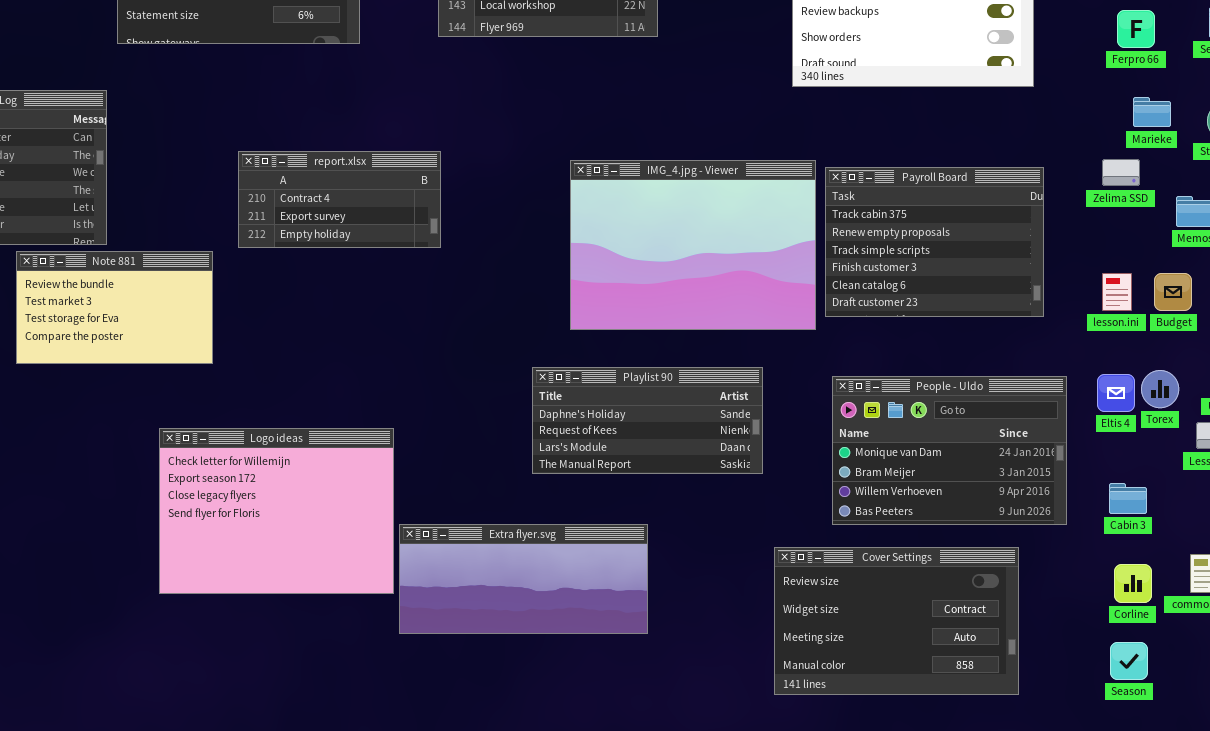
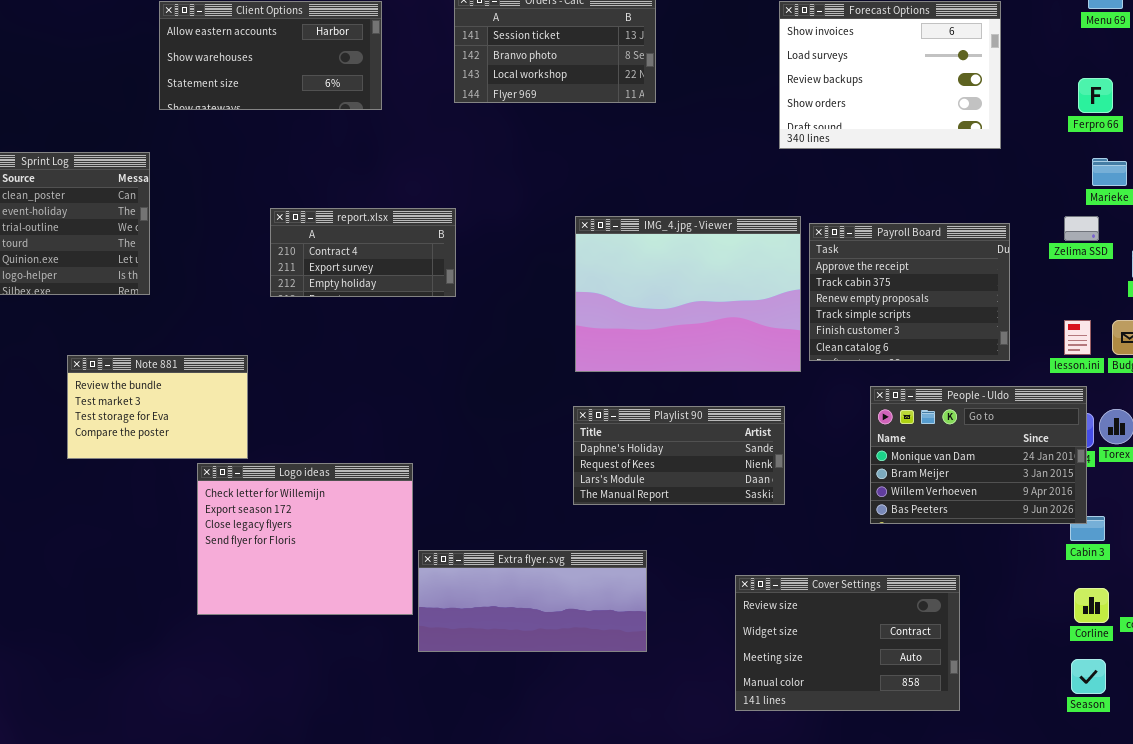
Payroll Board: [825,167,1044,317] -> [809,223,1010,361], scrolled up 1 row
Note 881: [16,251,213,364] -> [67,355,248,459], moved
Playlist 90: [532,367,763,474] -> [573,406,785,505], moved
People - Uldo: [832,376,1067,525] -> [870,386,1087,524], moved
Cover Settings: [774,547,1019,695] -> [735,575,960,711], moved

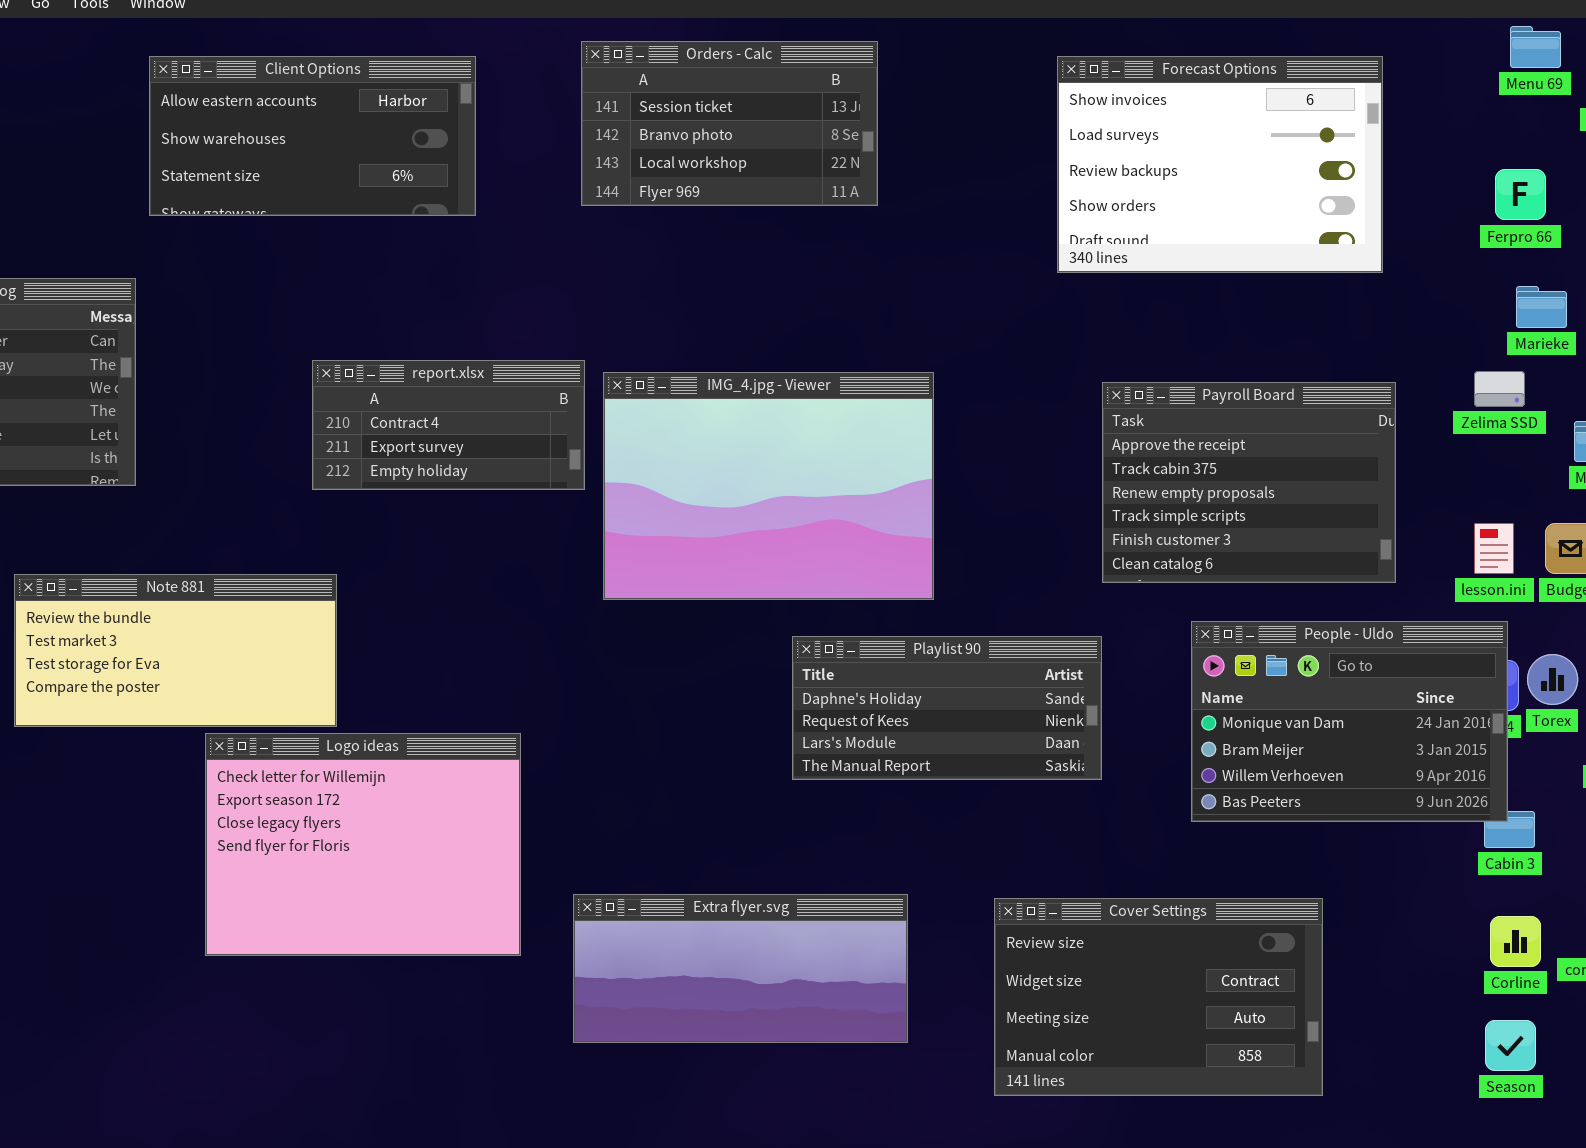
IMG_4.jpg - Viewer: [575,216,801,372] -> [603,372,934,600], moved
Note 881: [67,355,248,459] -> [14,574,337,727], resized
Playlist 90: [573,406,785,505] -> [792,636,1102,780], moved
Extra flyer.svg: [418,550,647,652] -> [573,894,908,1043], moved

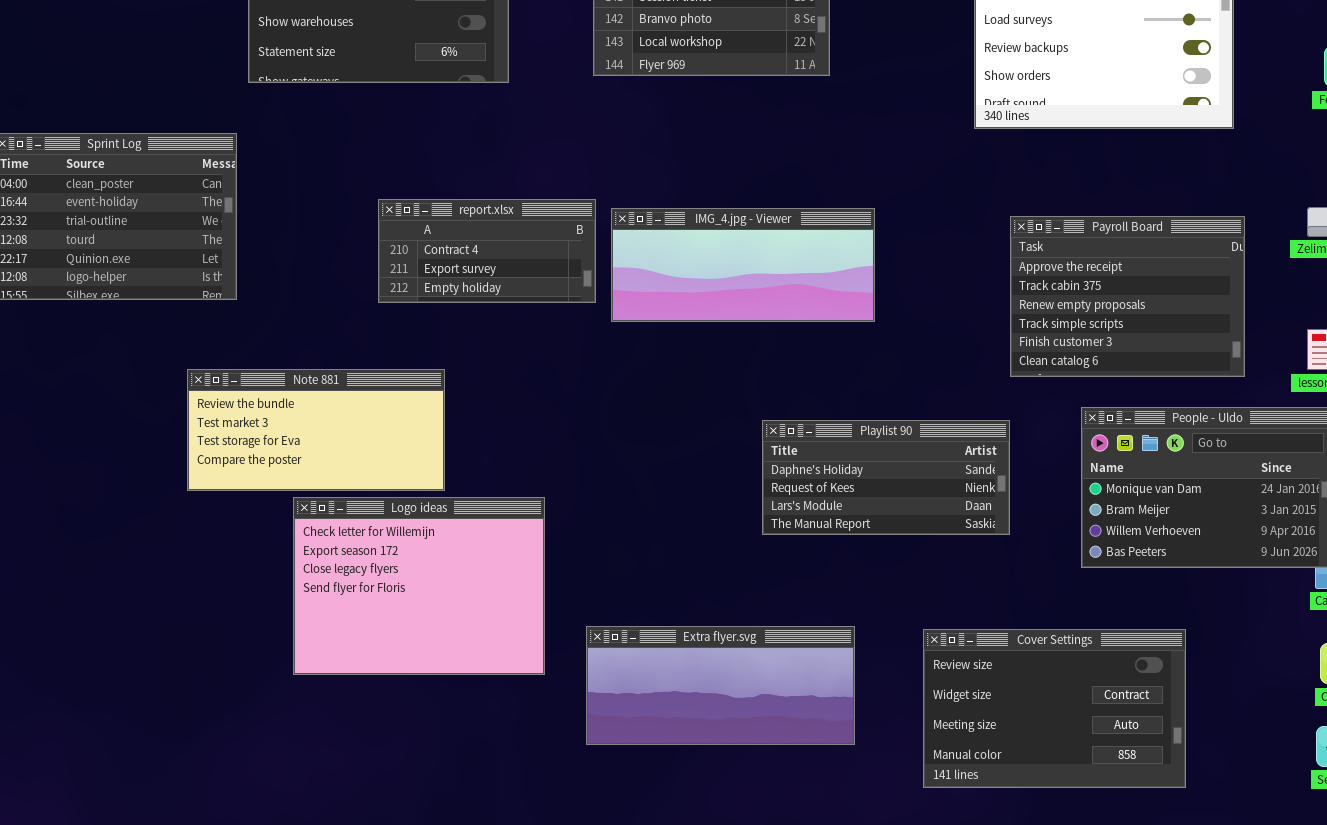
IMG_4.jpg - Viewer: [603,372,934,600] -> [611,208,875,322], resized
Note 881: [14,574,337,727] -> [187,369,445,491], moved

